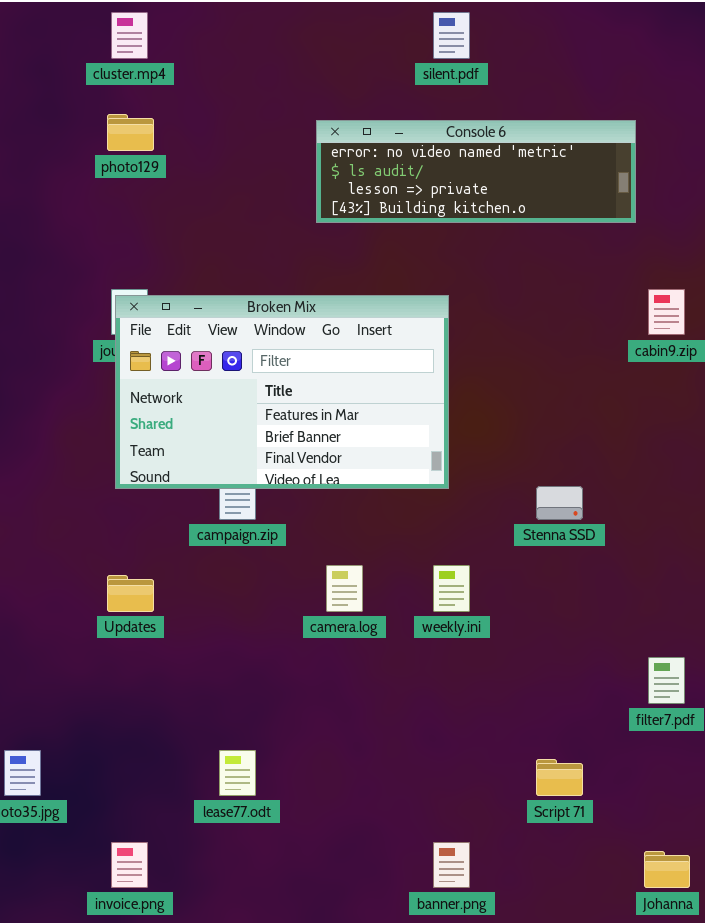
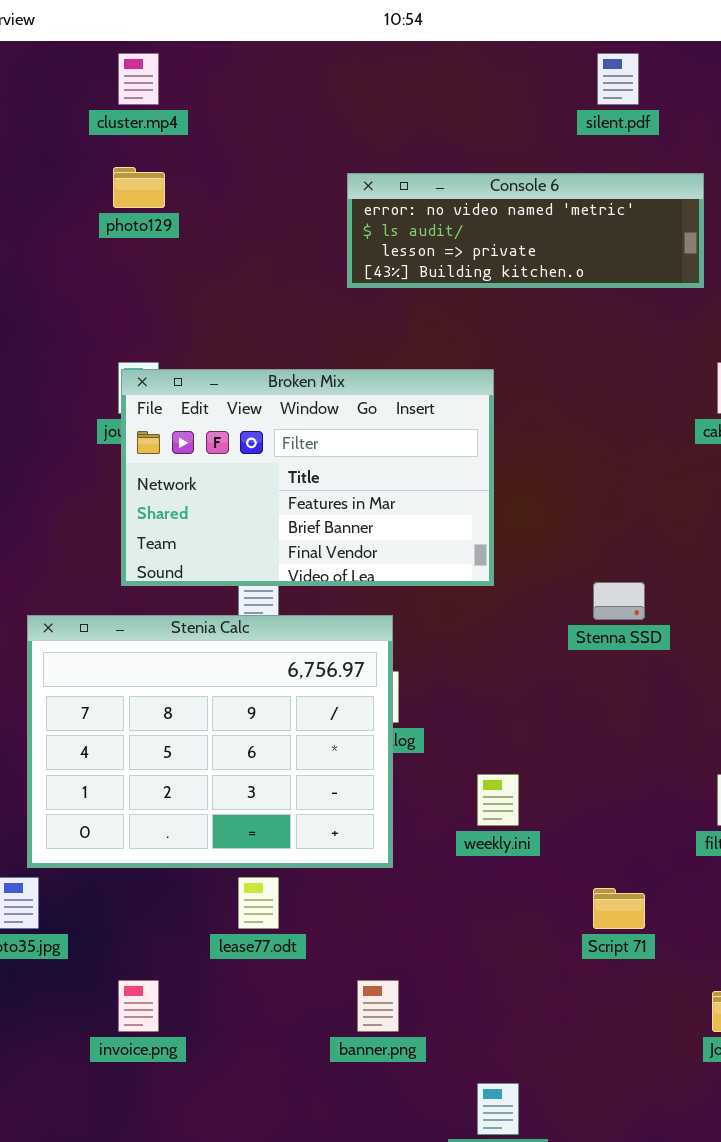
silent.pdf: [433,12,470,59] -> [597,53,639,105], moved
Stenia Calc: none -> [27,615,393,868], opened
weekly.ini: [433,565,470,612] -> [477,774,519,826], moved
banner.png: [433,842,470,888] -> [357,980,399,1032], moved

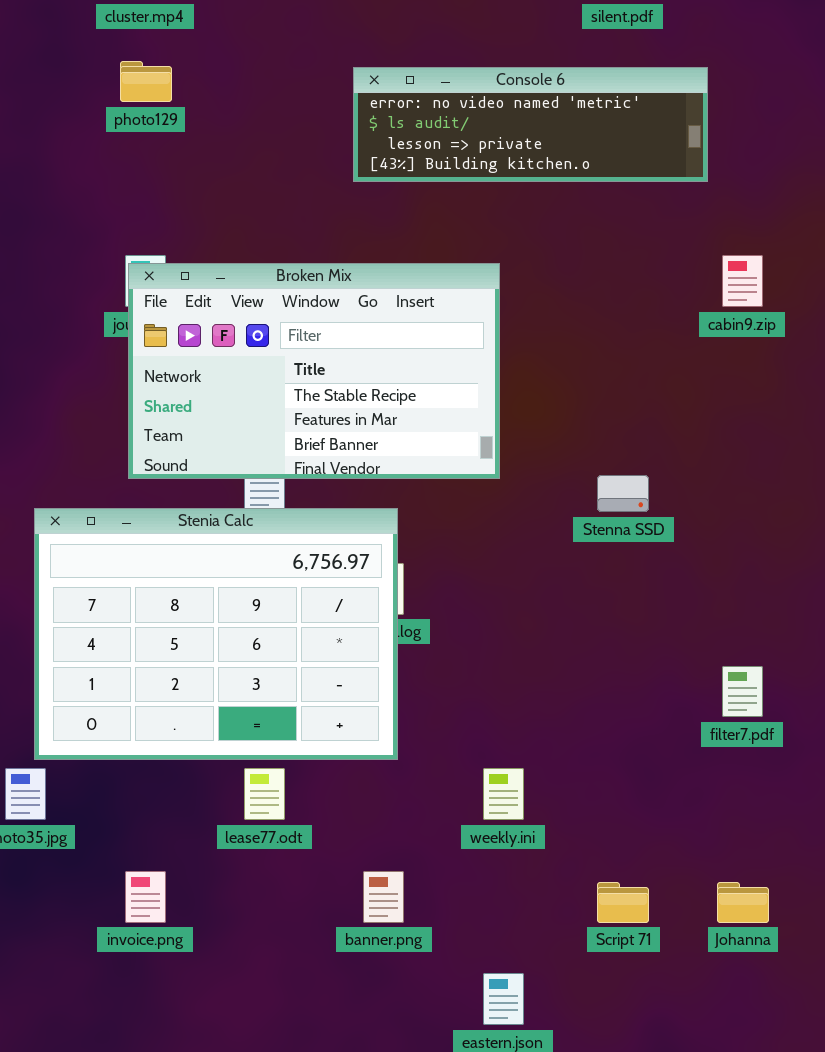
Broken Mix: [121,369,494,586] -> [128,263,500,479], scrolled up 1 row
weekly.ini: [477,774,519,826] -> [483,768,524,820], moved
Script 71: [593,888,645,929] -> [597,882,649,923], moved

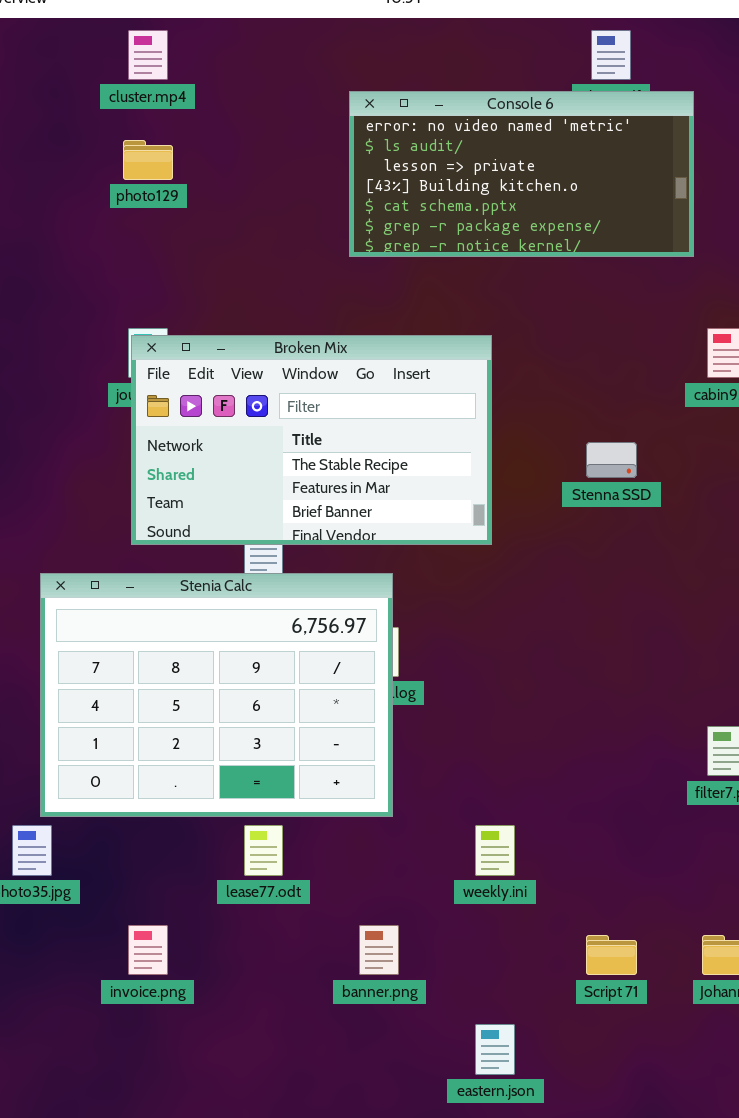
Console 6: [353,67,708,182] -> [349,91,694,257], resized
Stenna SSD: [597,475,649,512] -> [586,442,637,478], moved

